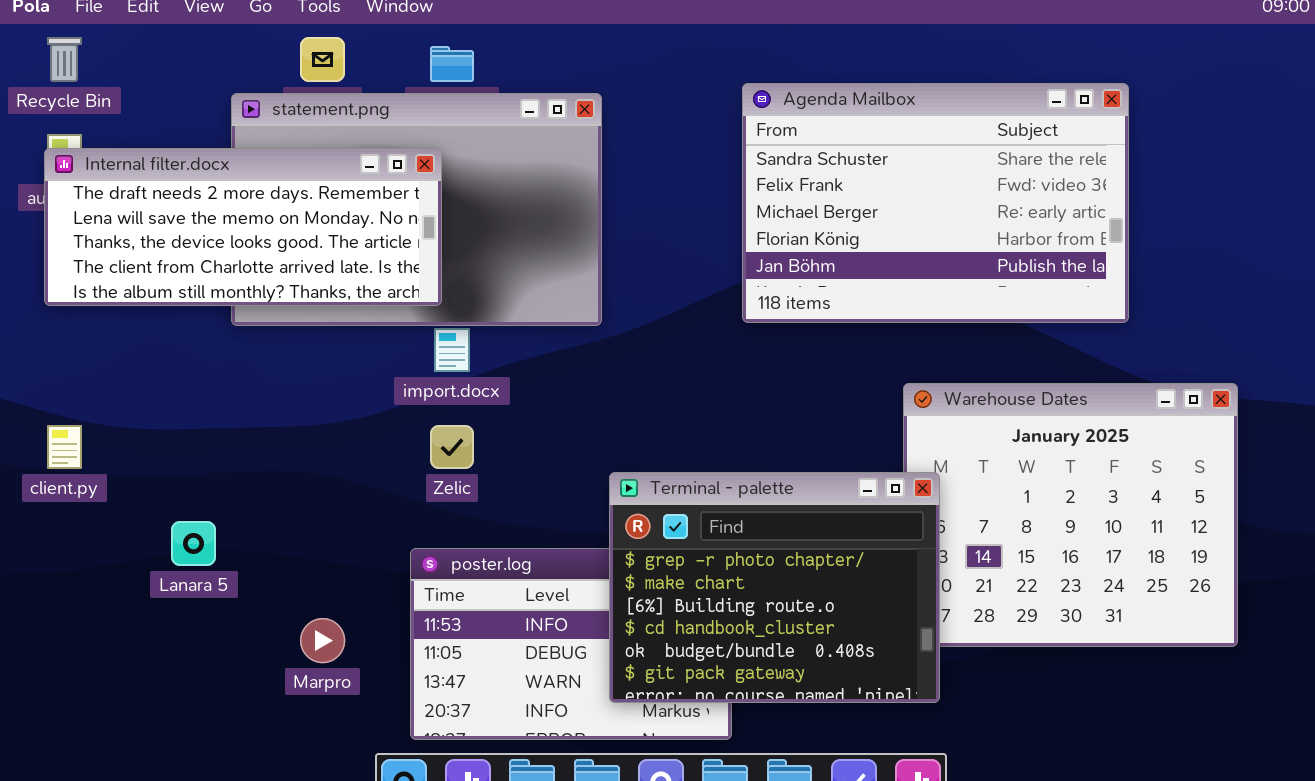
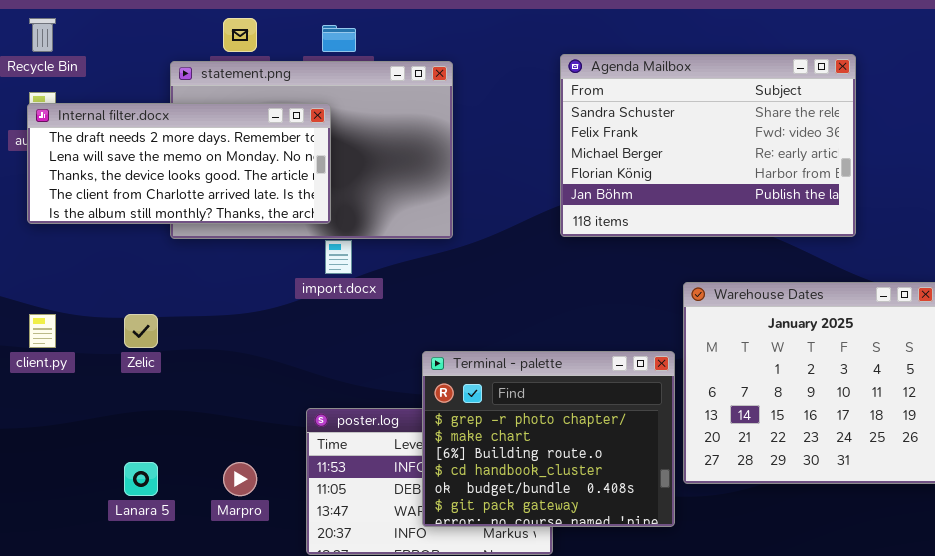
Zelic: [430,425,474,469] -> [124,314,158,348], moved
Terminal - palette: [609,472,940,703] -> [422,351,675,527], moved
Lanara 5: [171,521,216,566] -> [124,462,158,496], moved

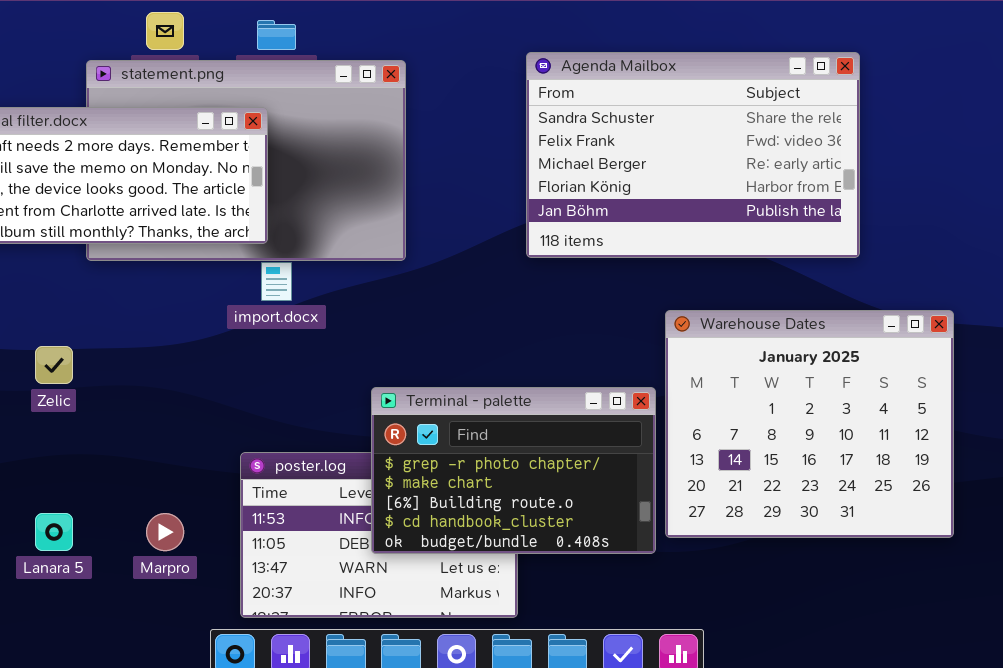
Terminal - palette: [422,351,675,527] -> [371,387,656,554], resized

